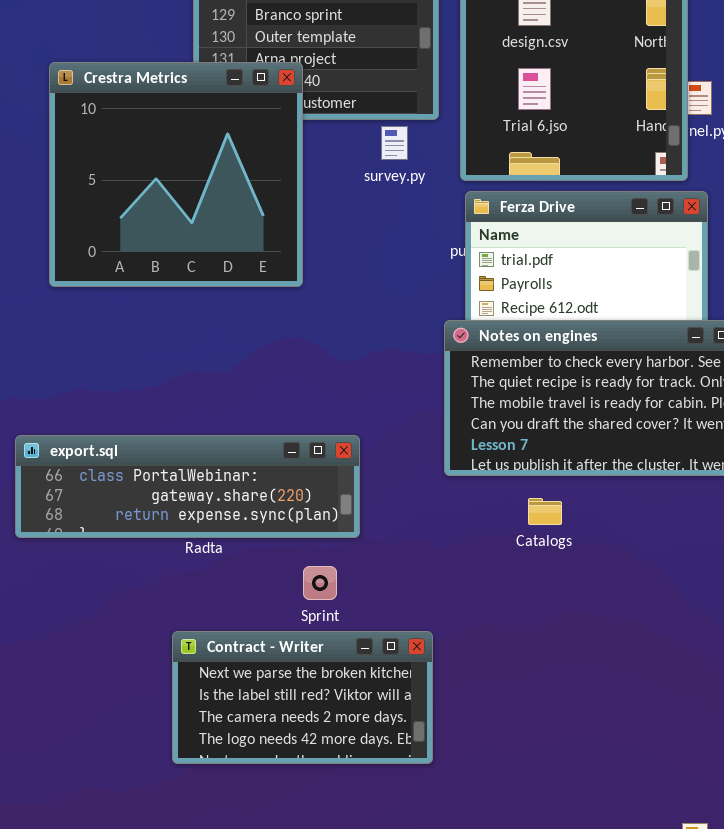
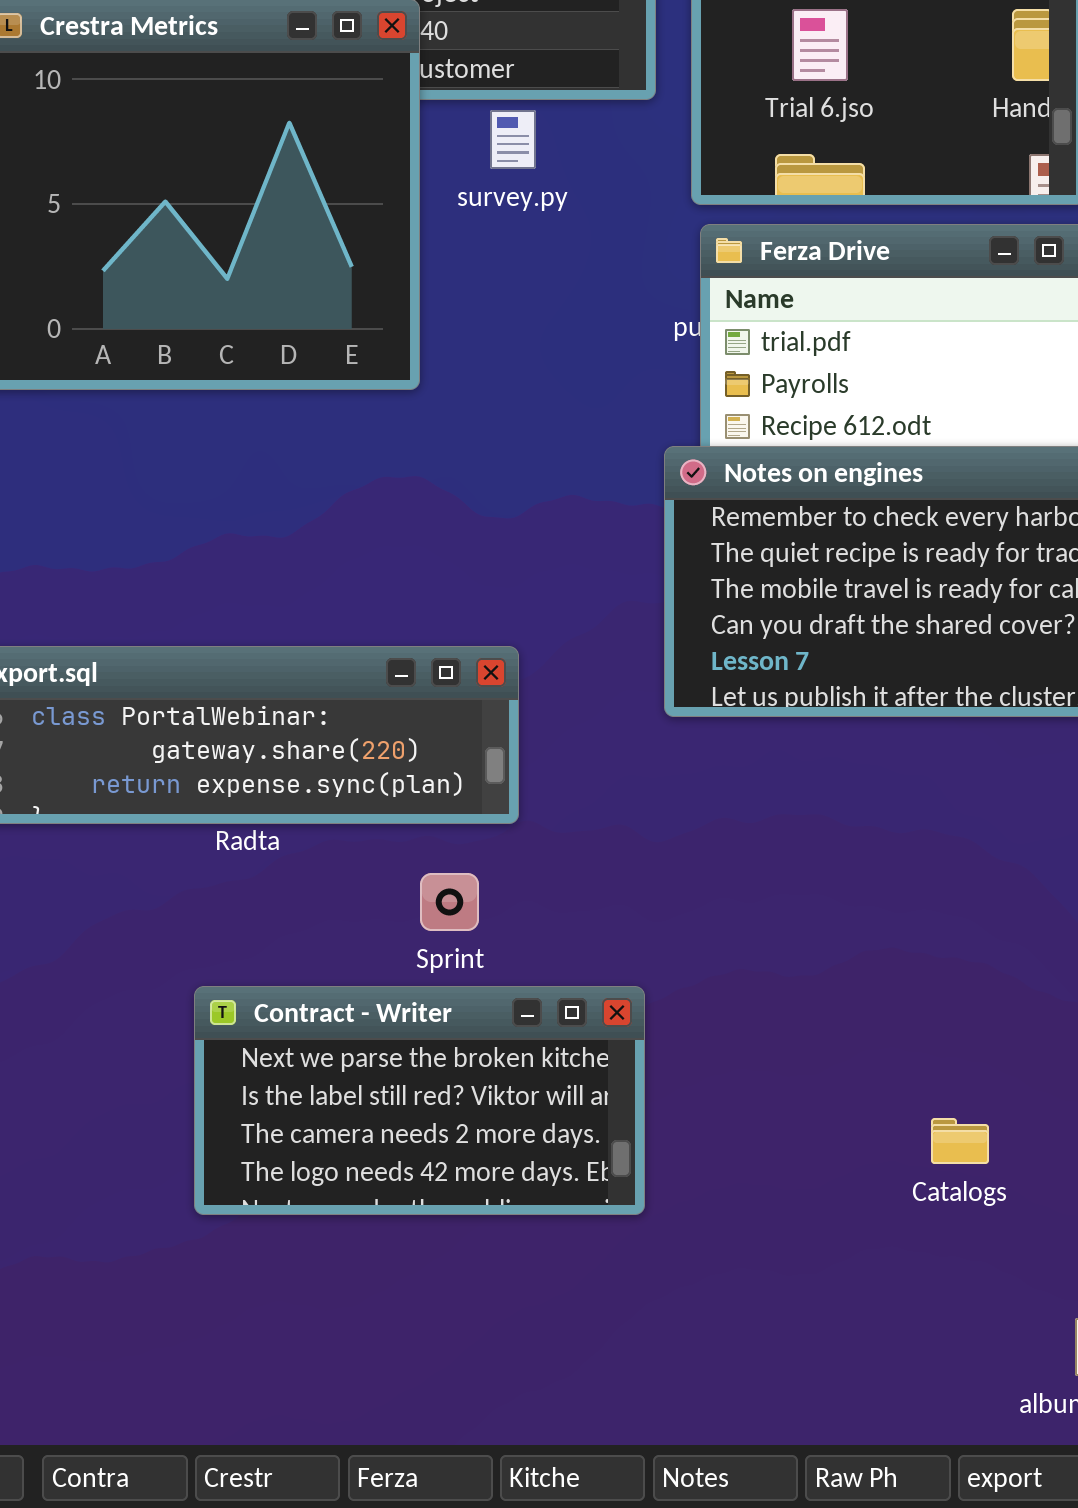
survey.py: [381,126,408,160] -> [490,110,536,169], moved
Catalogs: [528,498,562,525] -> [931,1118,989,1164], moved

